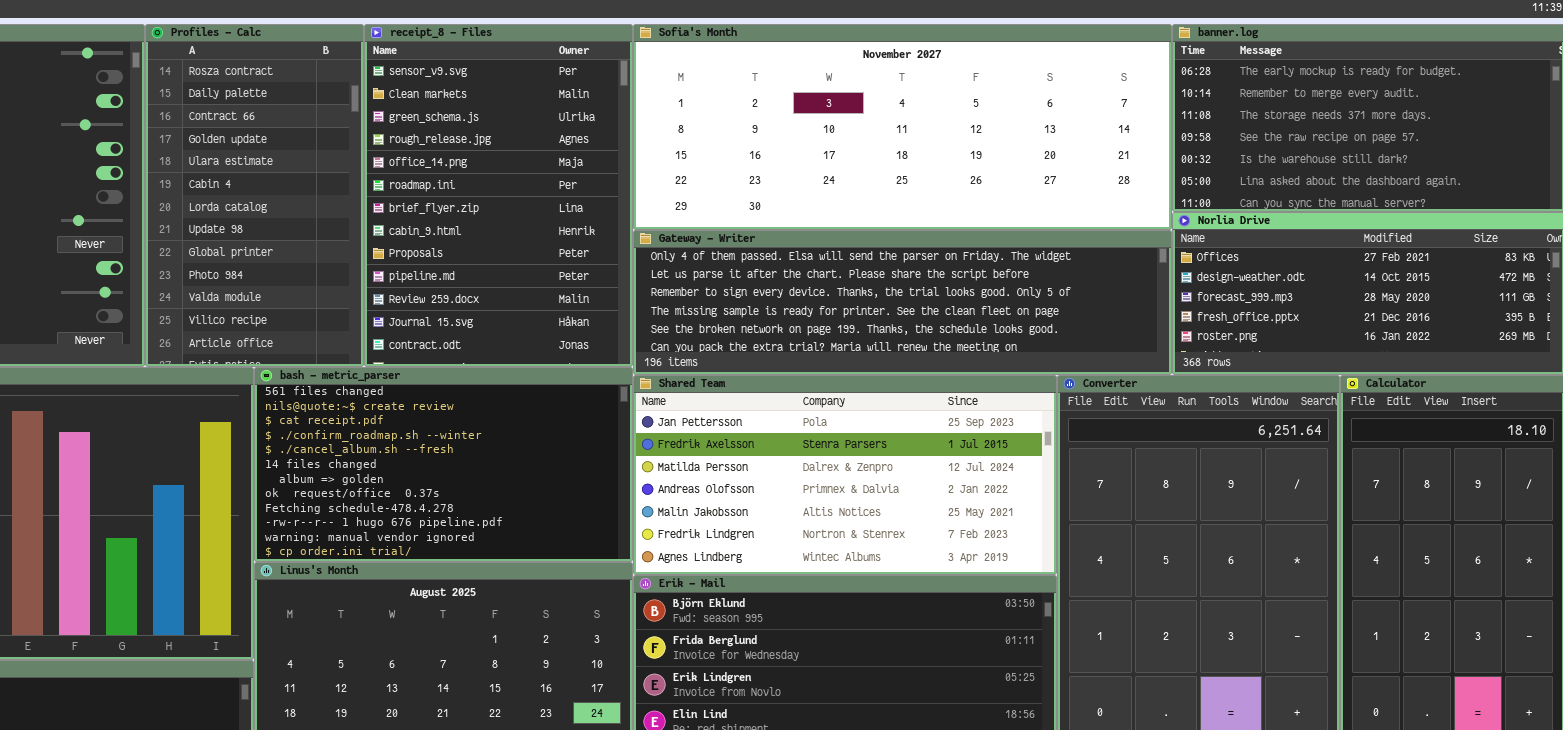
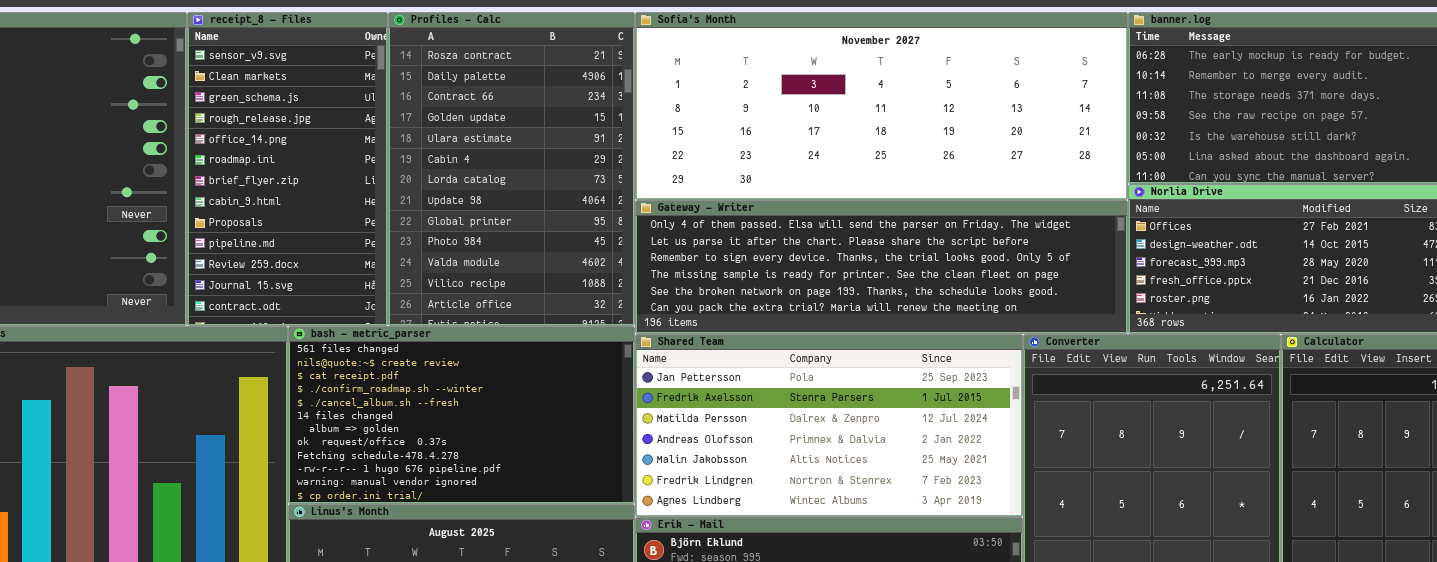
Profiles - Calc: [145,24,364,367] -> [388,12,635,326], moved, resized
receipt_8 - Files: [364,24,633,367] -> [187,12,388,326], moved, resized

